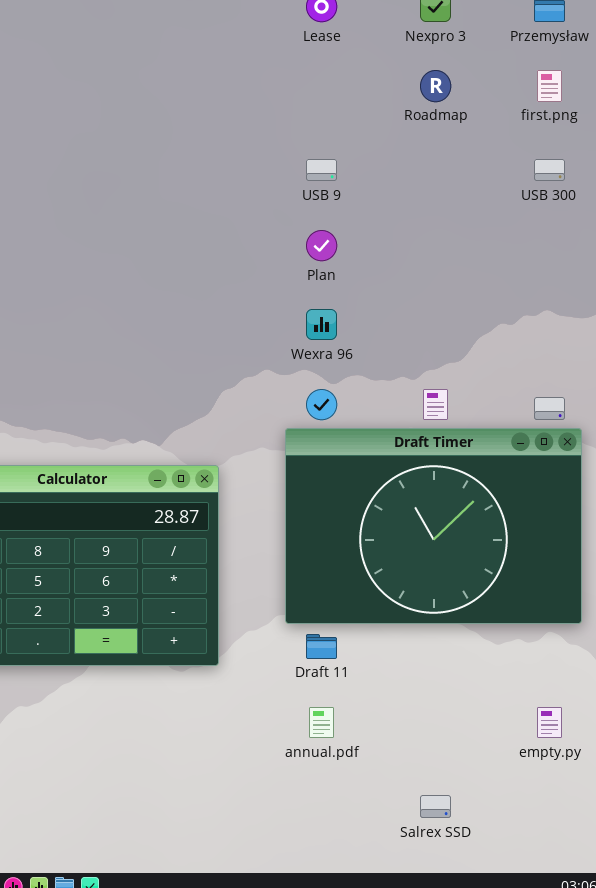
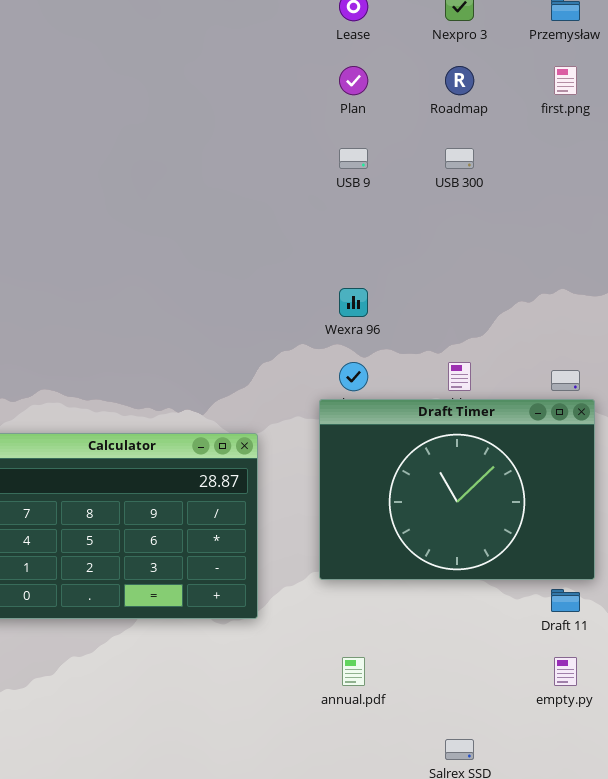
USB 300: [534,159,565,181] -> [445,148,474,169], moved
Plan: [306,230,337,261] -> [339,66,368,95], moved
Draft 11: [306,634,337,659] -> [551,589,580,612], moved

